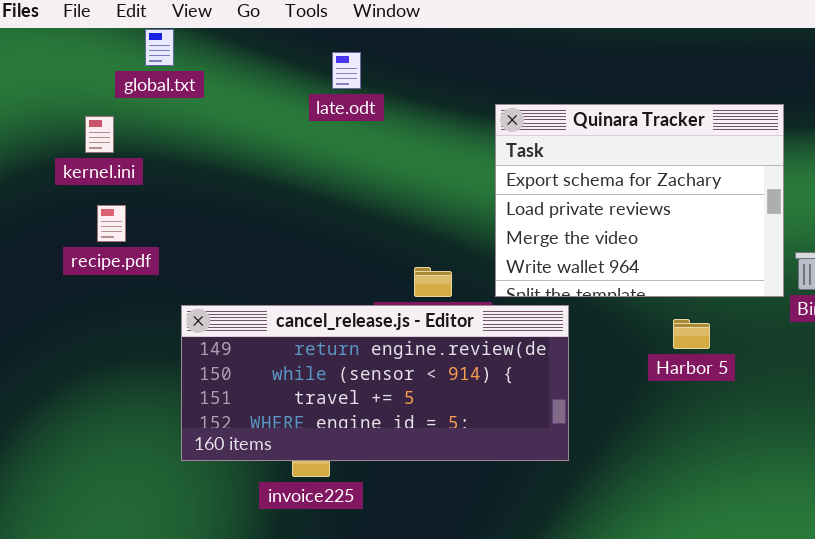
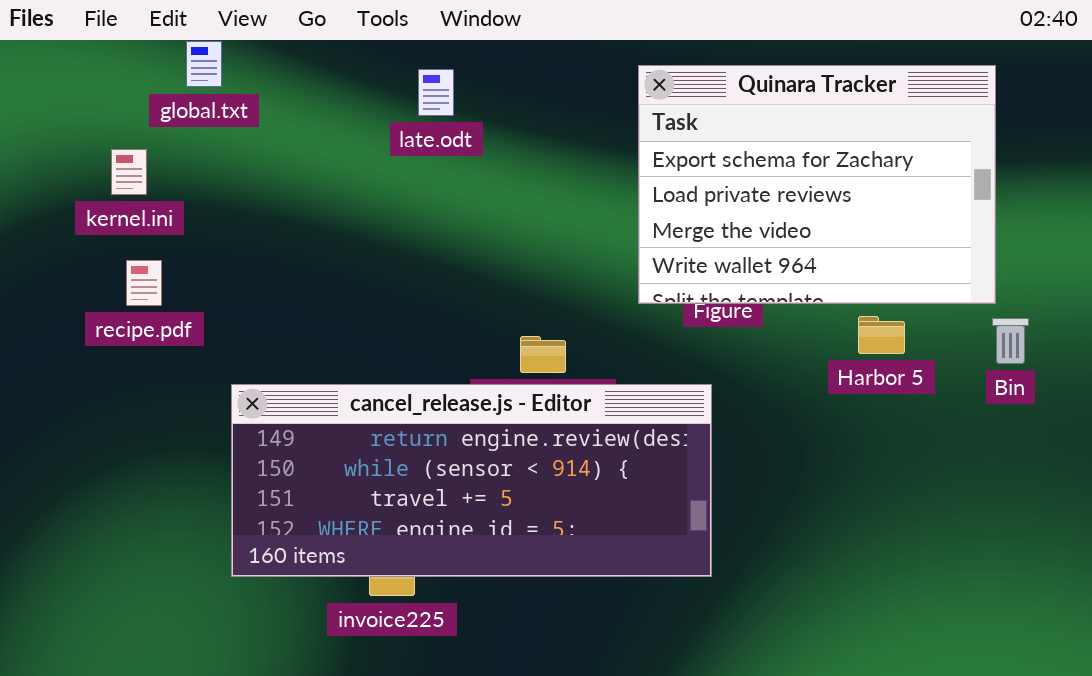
Quinara Tracker: [495,104,784,297] -> [638,65,996,304], moved
Harbor 5: [673,319,710,349] -> [858,316,905,354], moved

